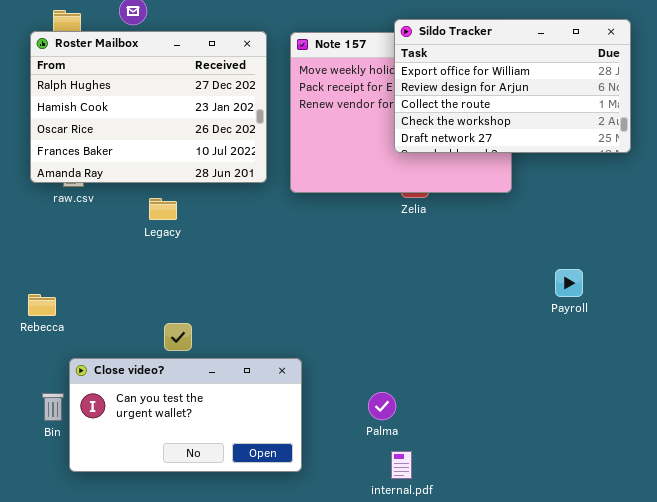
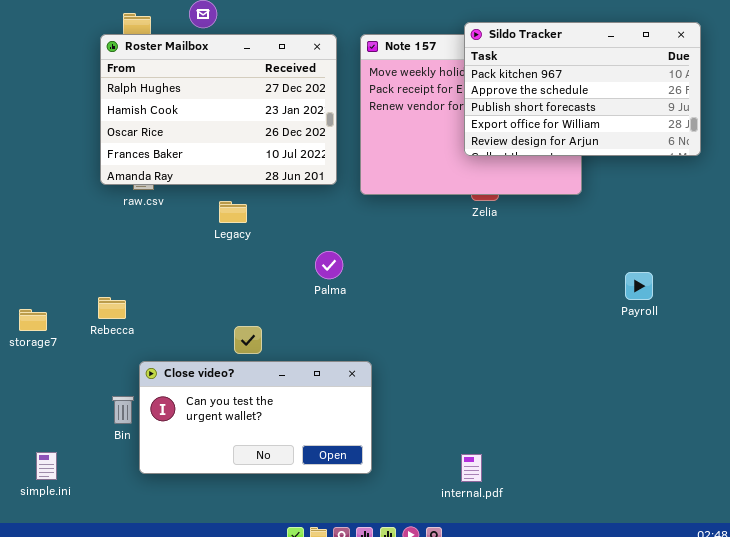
Sildo Tracker: [394,19,631,153] -> [464,22,701,156], scrolled up 3 rows
Palma: [368,392,396,420] -> [315,251,343,279], moved

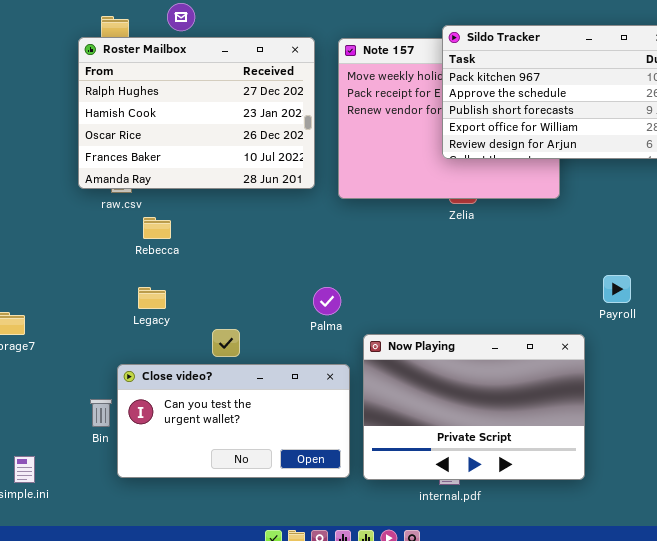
Legacy: [219,201,247,223] -> [138,287,166,309], moved
Palma: [315,251,343,279] -> [313,287,341,315], moved
Rebecca: [98,297,126,319] -> [143,217,171,239], moved
Now Playing: none -> [363,334,585,480], opened

